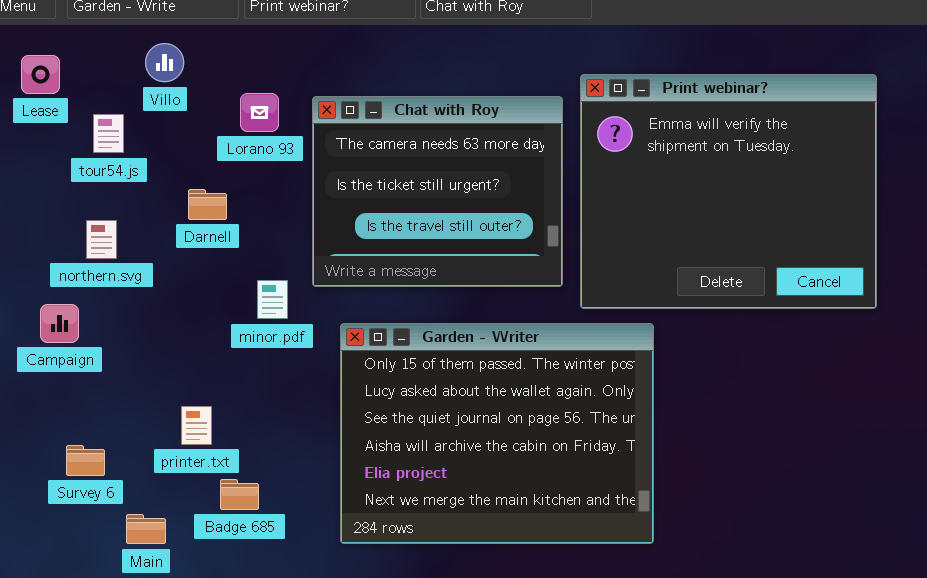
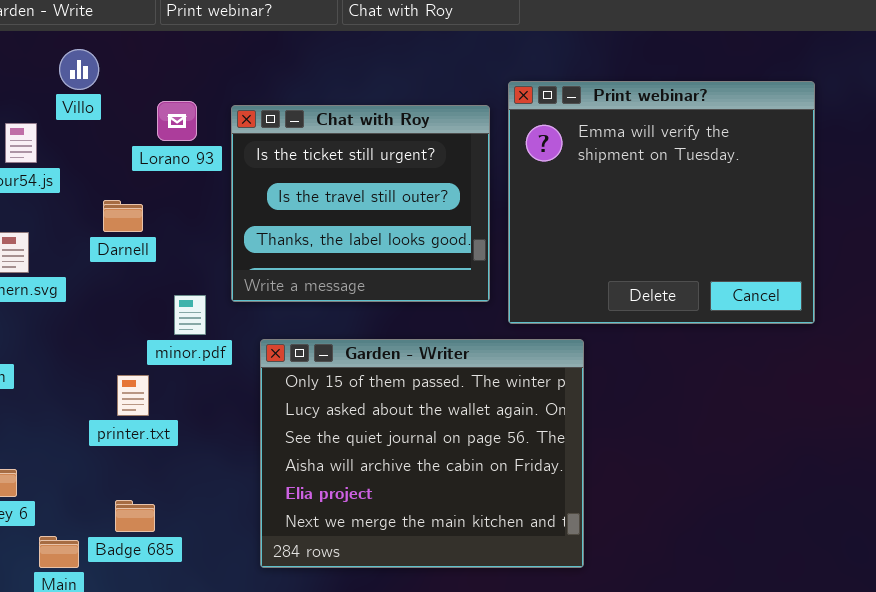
Chat with Roy: [312,96,563,287] -> [231,105,490,302], scrolled down 1 row
printer.txt: [181,406,212,445] -> [117,375,149,416], moved
Badge 685: [220,479,259,510] -> [115,500,155,532], moved

